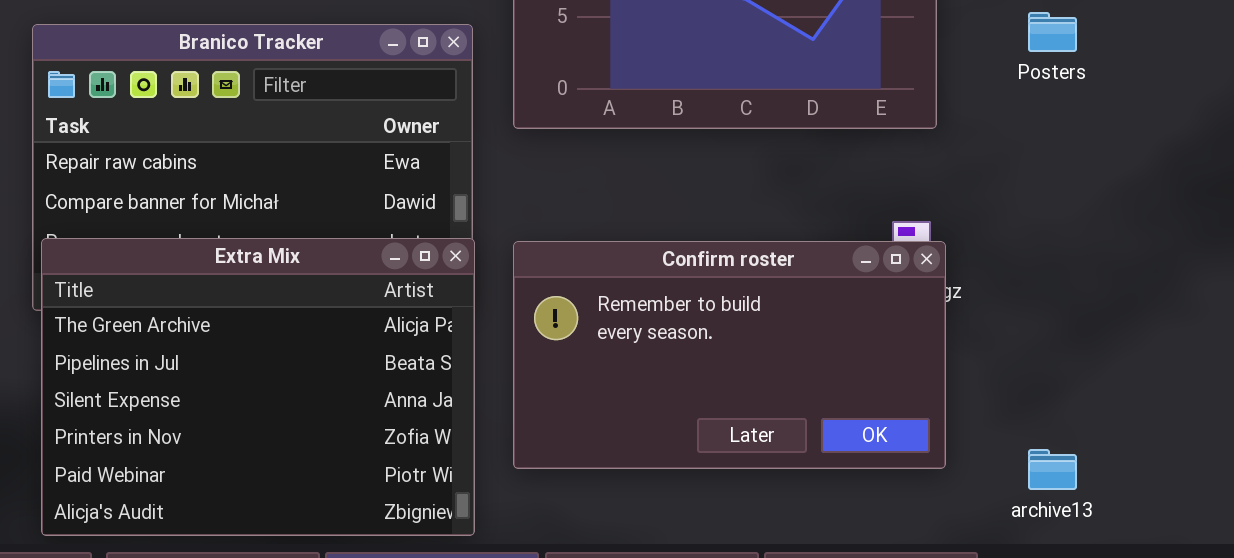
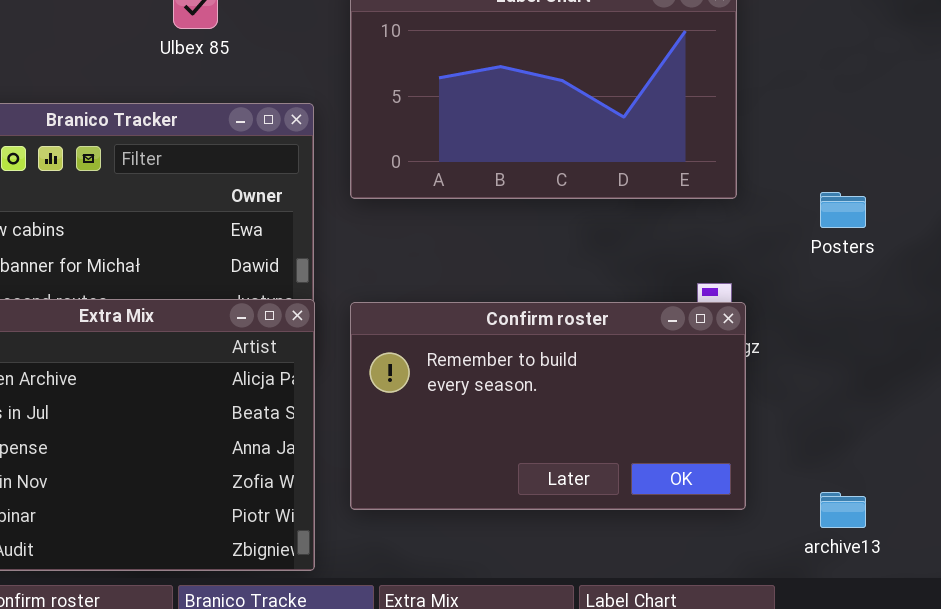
Posters: [1028,12,1077,52] -> [820,192,866,228], moved

